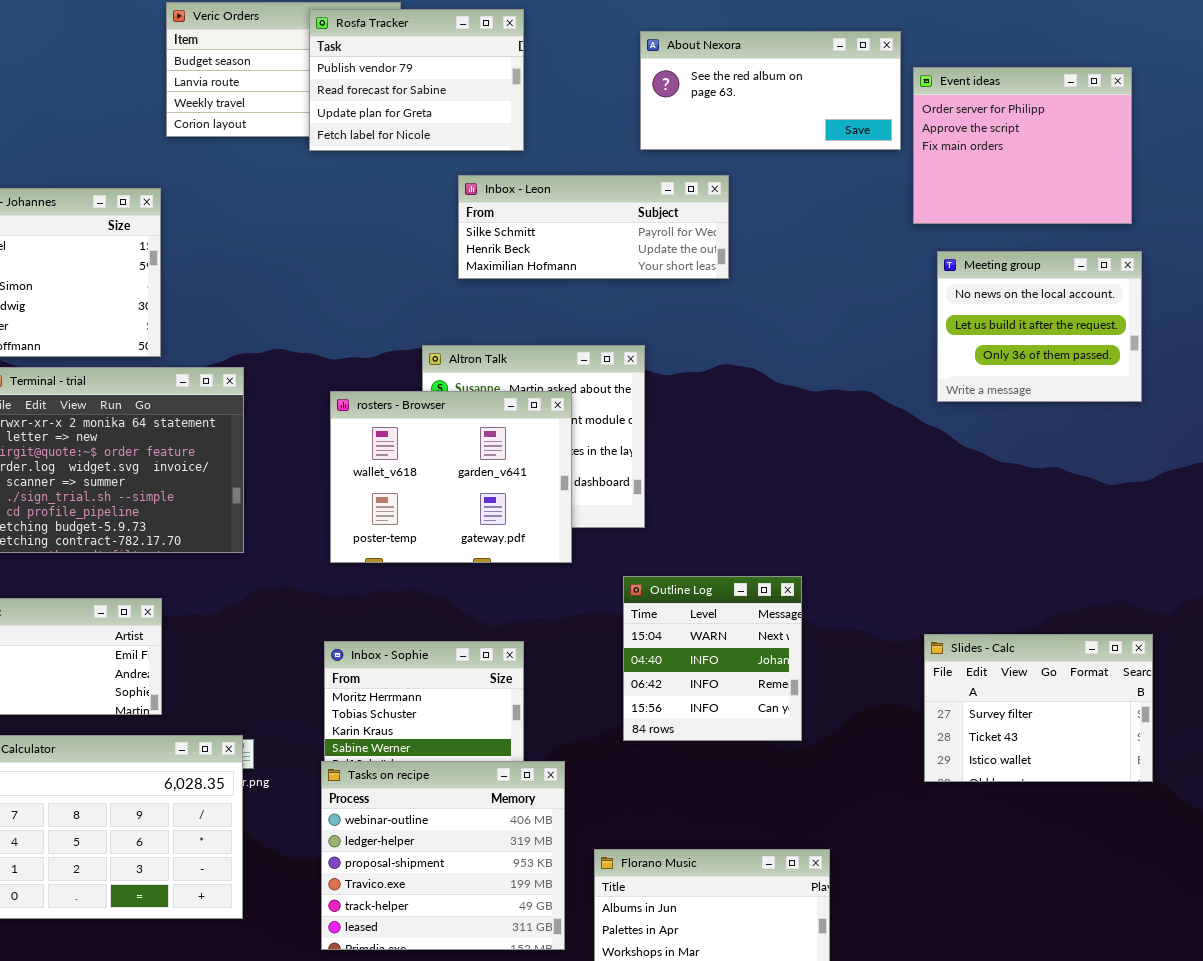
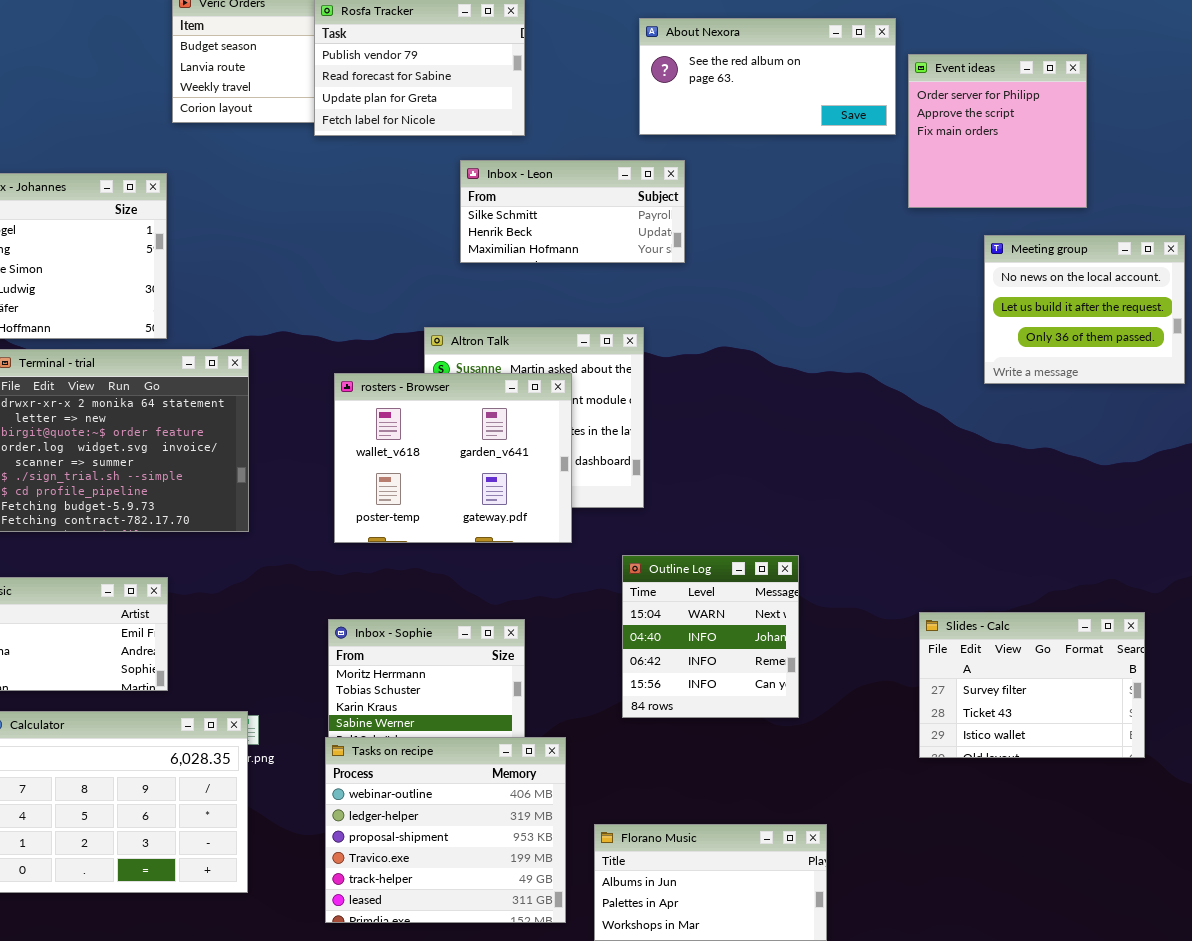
Event ideas: [913,67,1132,224] -> [908,54,1087,208], resized
Inbox - Leon: [458,175,729,279] -> [460,160,685,263], resized
Meeting group: [937,251,1142,402] -> [984,235,1185,384], moved

